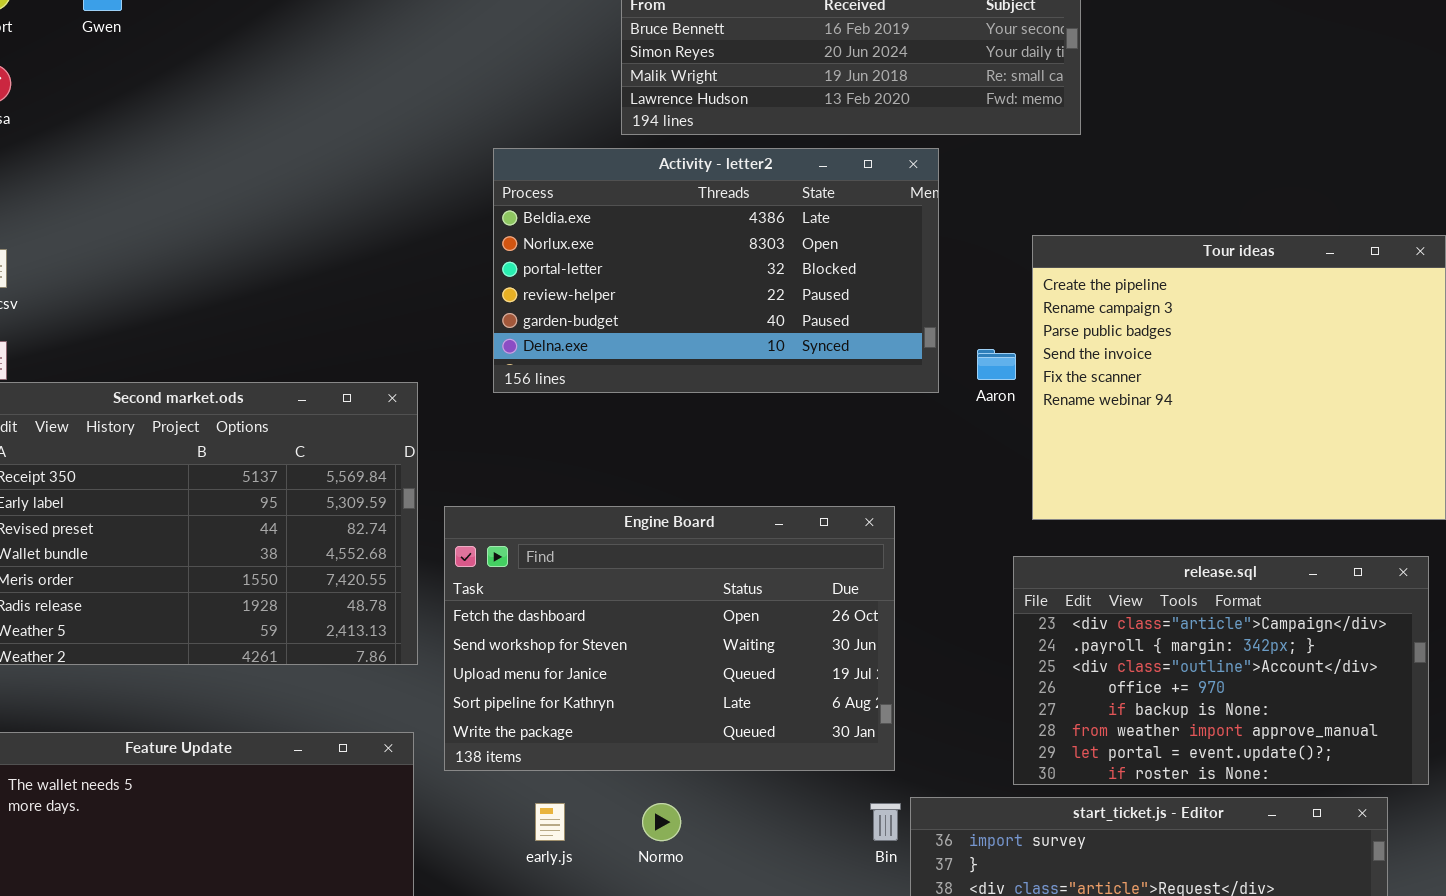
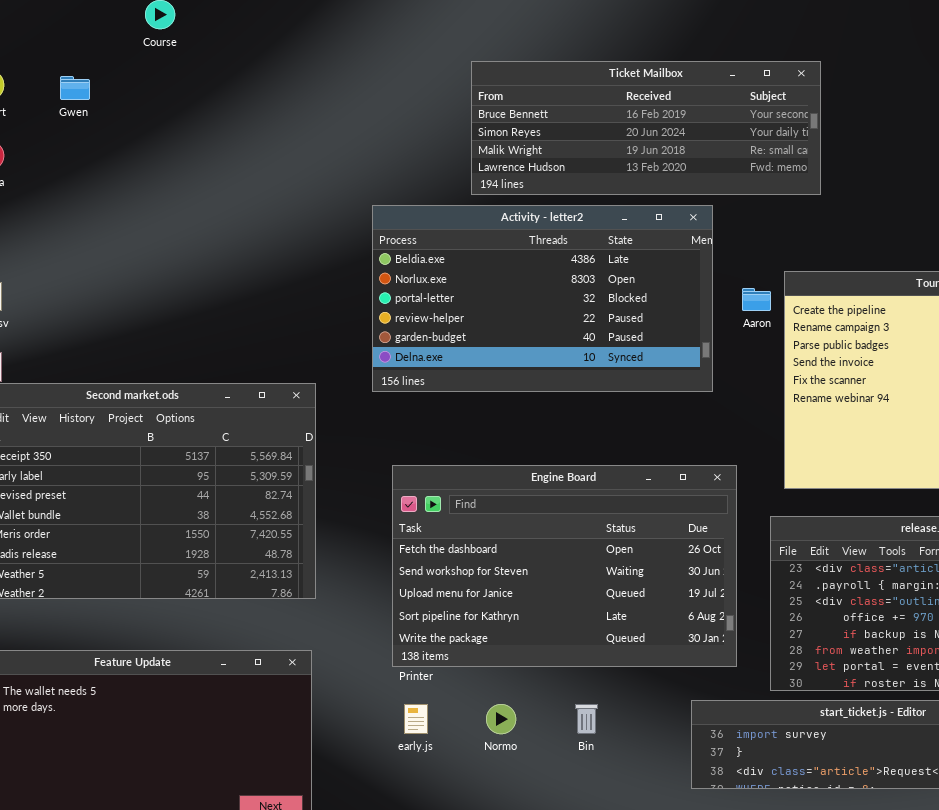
Aaron: [977,349,1016,380] -> [742,288,771,311], moved
Engine Board: [444,506,895,771] -> [392,465,737,667], moved
Bin: [870,803,901,841] -> [575,704,598,734], moved

